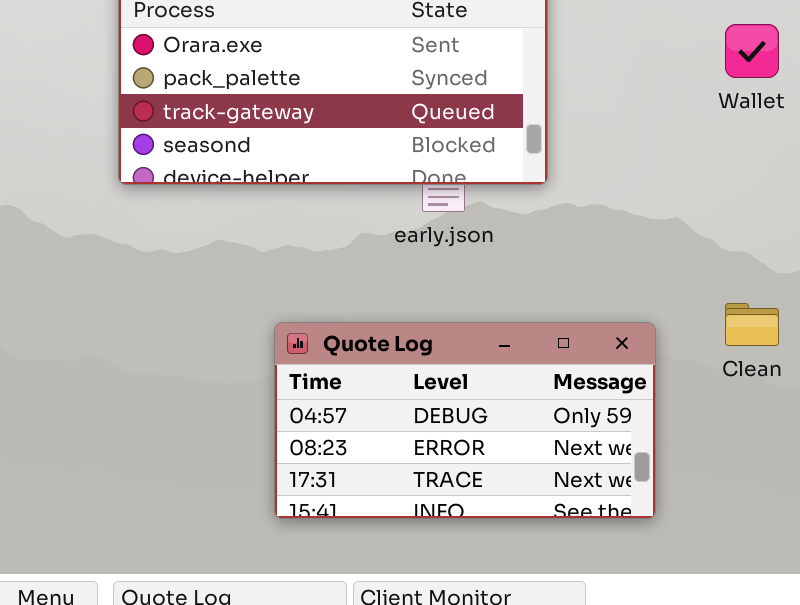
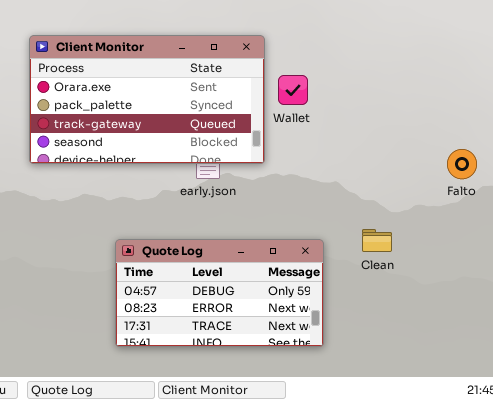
Wallet: [725,24,779,78] -> [278,75,308,105], moved

